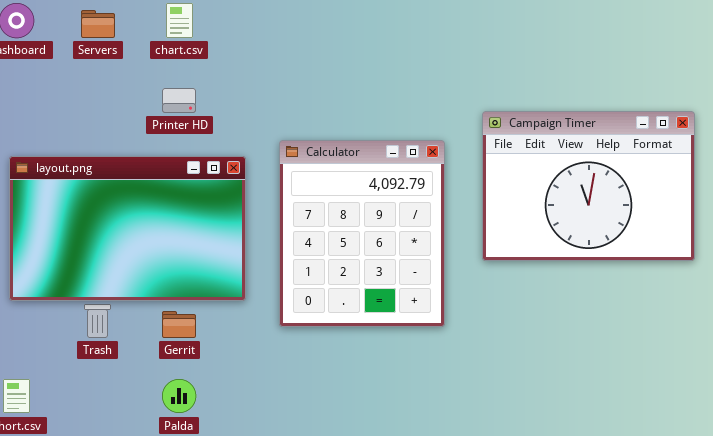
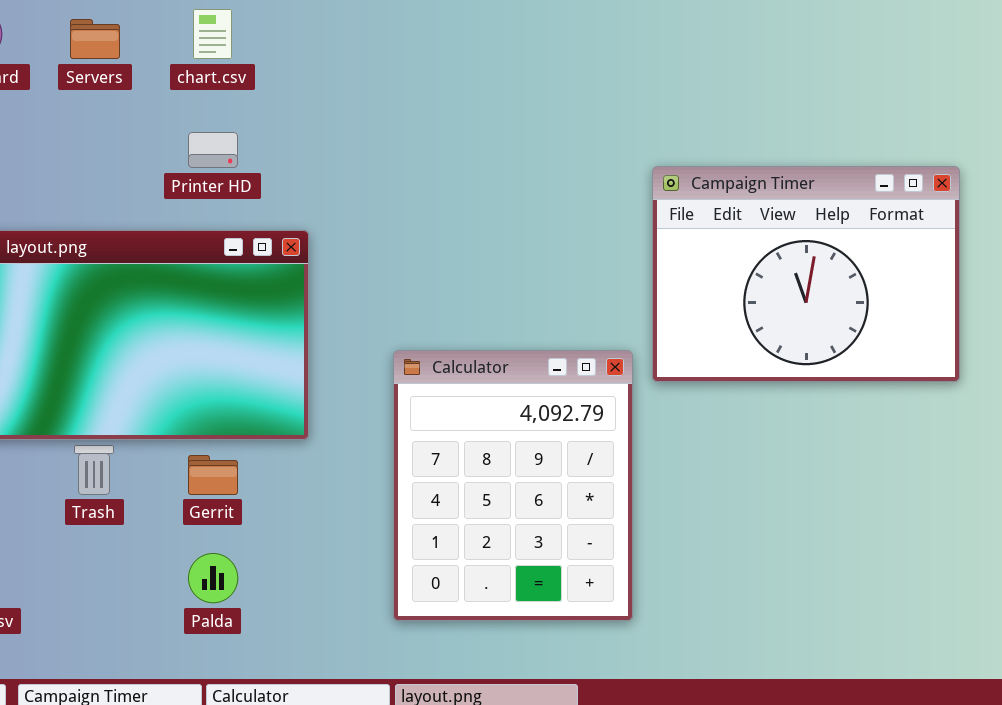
Calculator: [279,140,445,327] -> [393,350,633,621], moved

